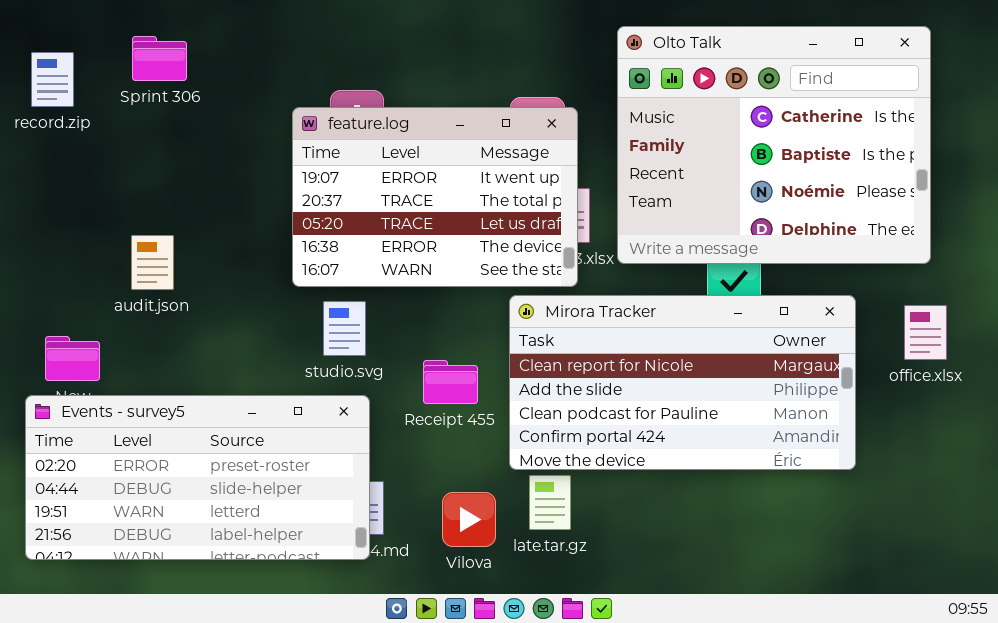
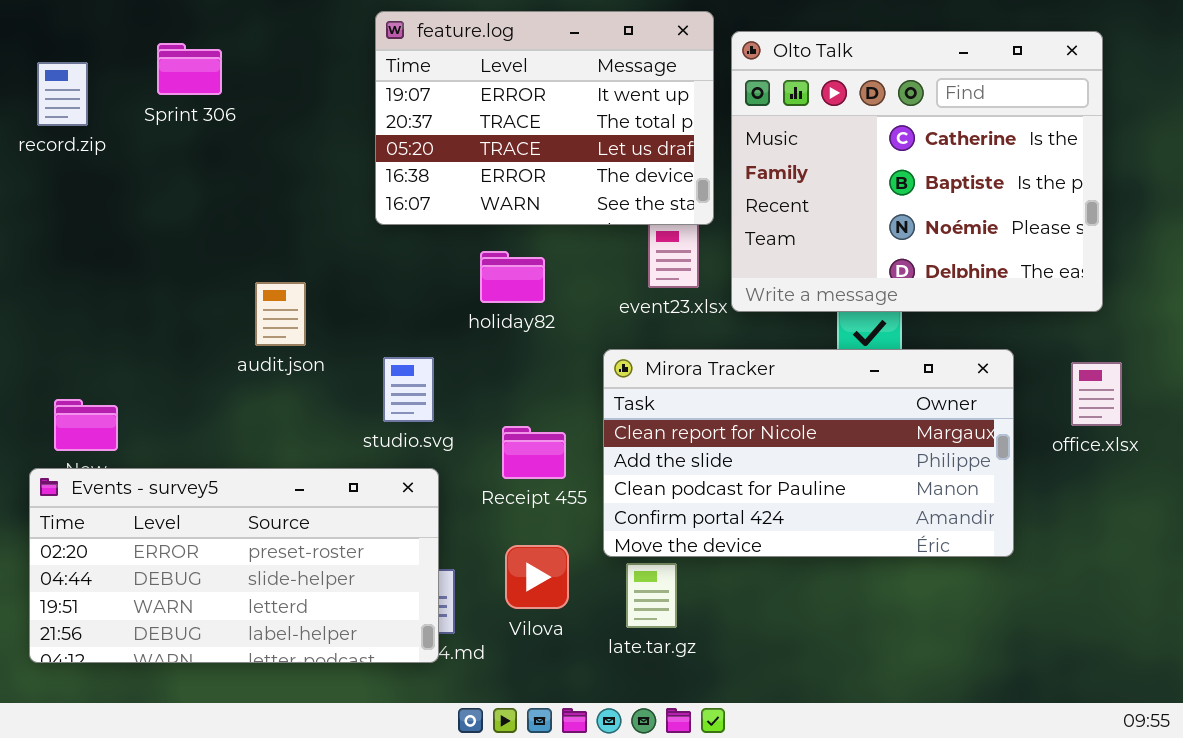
feature.log: [292,107,578,287] -> [375,11,714,225], moved
audit.json: [131,235,174,290] -> [255,282,306,346], moved
Vilova: [442,492,496,547] -> [505,545,569,609], moved

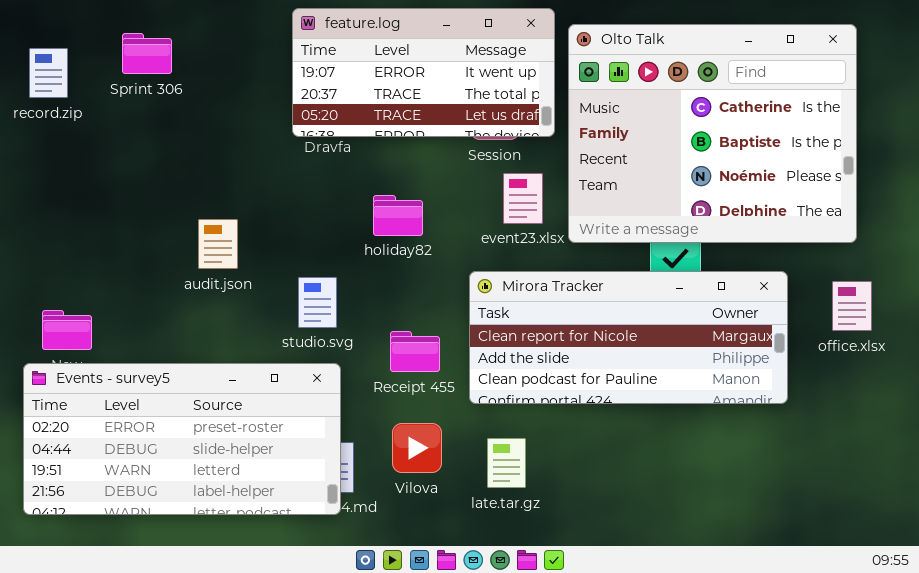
feature.log: [375,11,714,225] -> [292,8,555,137], resized
Mirora Tracker: [603,349,1014,557] -> [469,271,788,404], resized

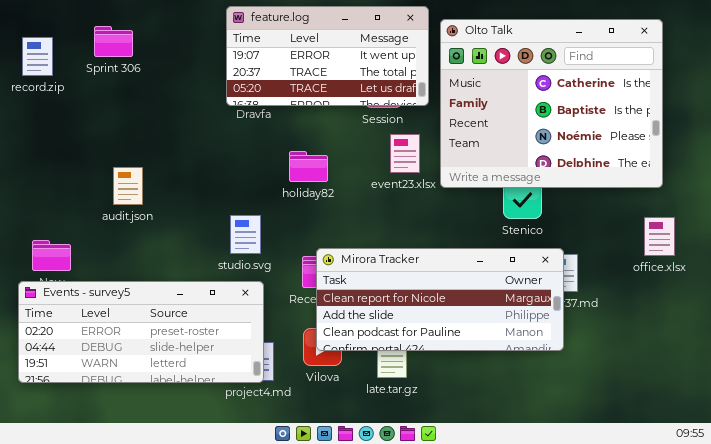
audit.json: [198,219,238,269] -> [113,167,143,205], moved
Mirora Tracker: [469,271,788,404] -> [316,248,564,351], moved
Events - survey5: [23,363,341,515] -> [18,281,264,383], resized

